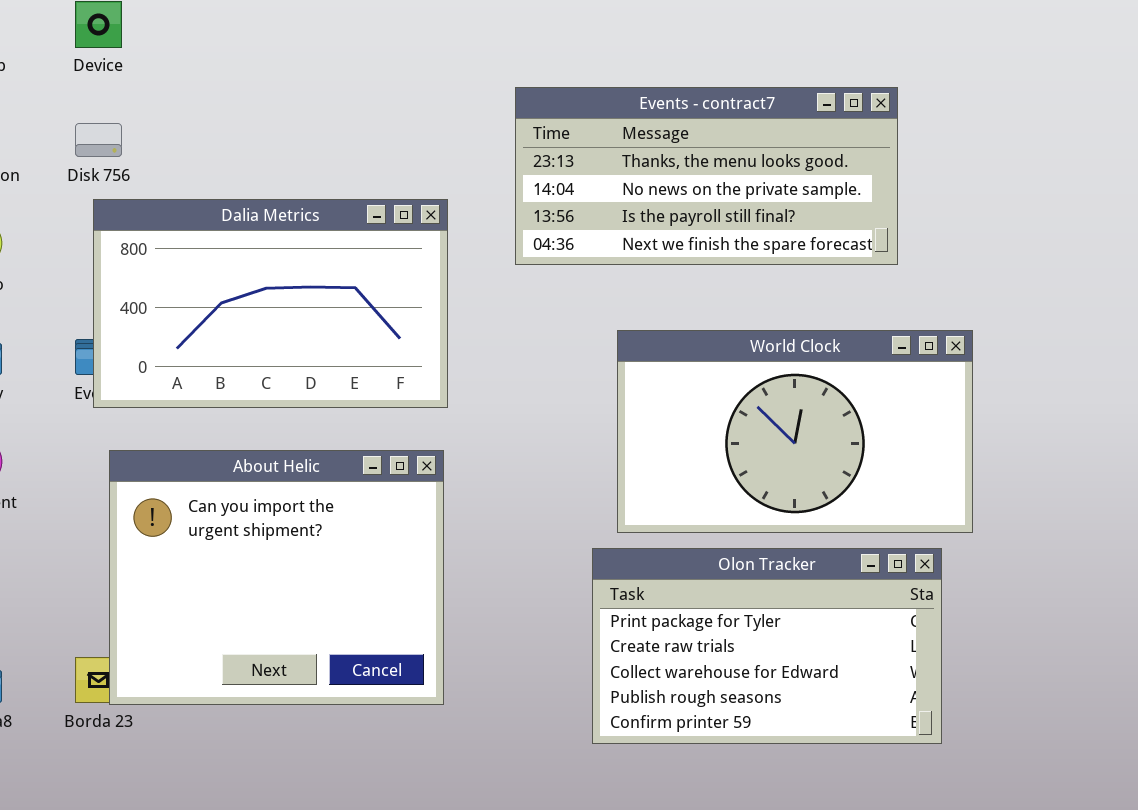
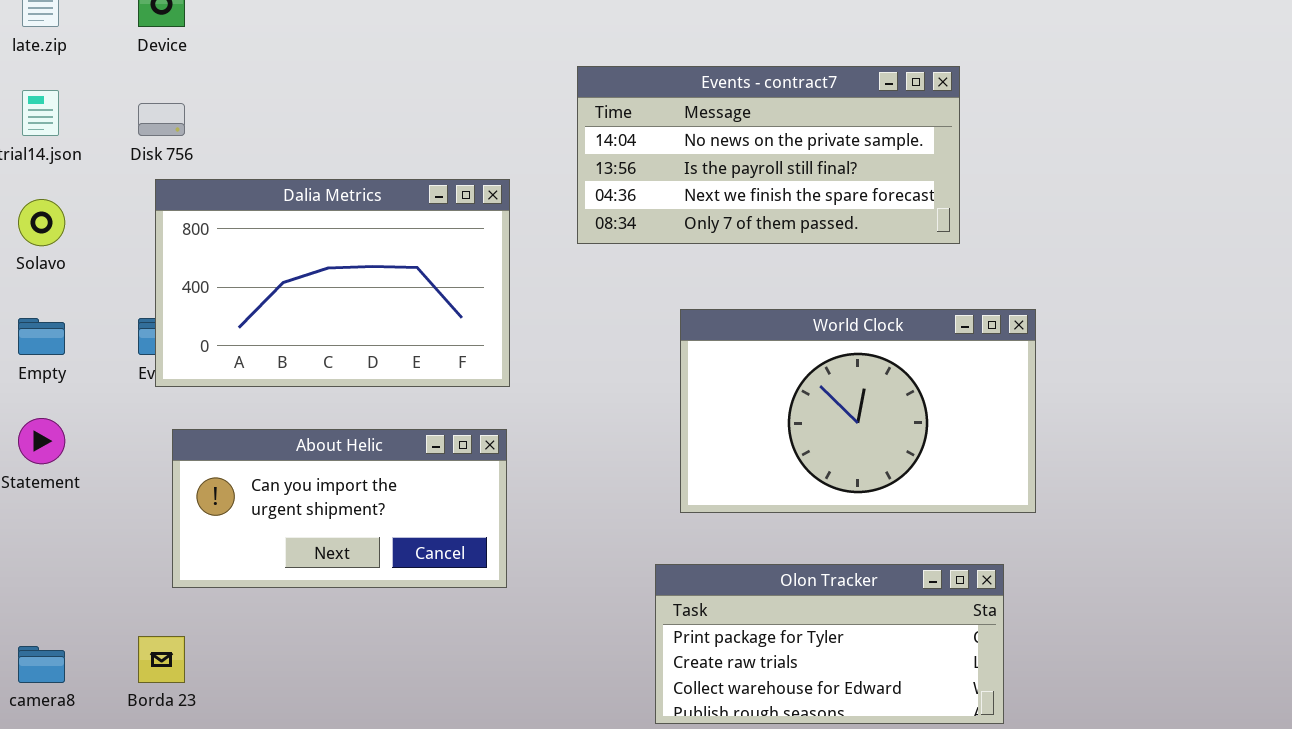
Events - contract7: [515,87,898,265] -> [577,66,960,244], scrolled down 1 row
About Helic: [109,450,444,705] -> [172,429,507,588], resized
Olon Tracker: [592,548,942,744] -> [655,564,1004,724], resized

